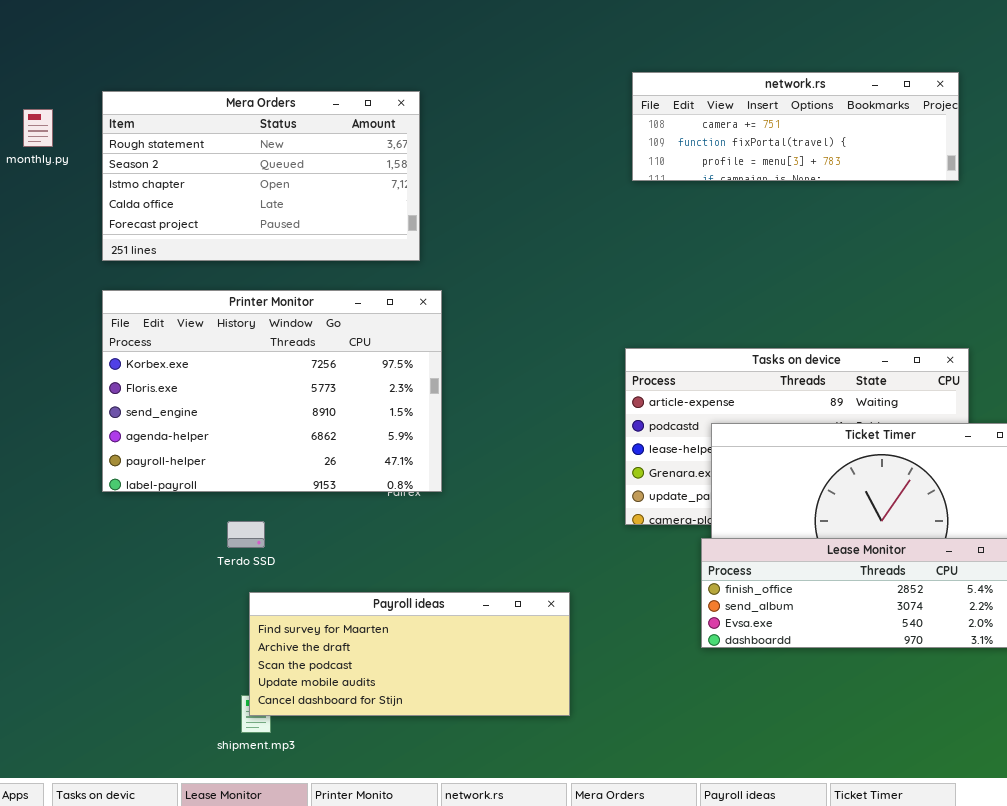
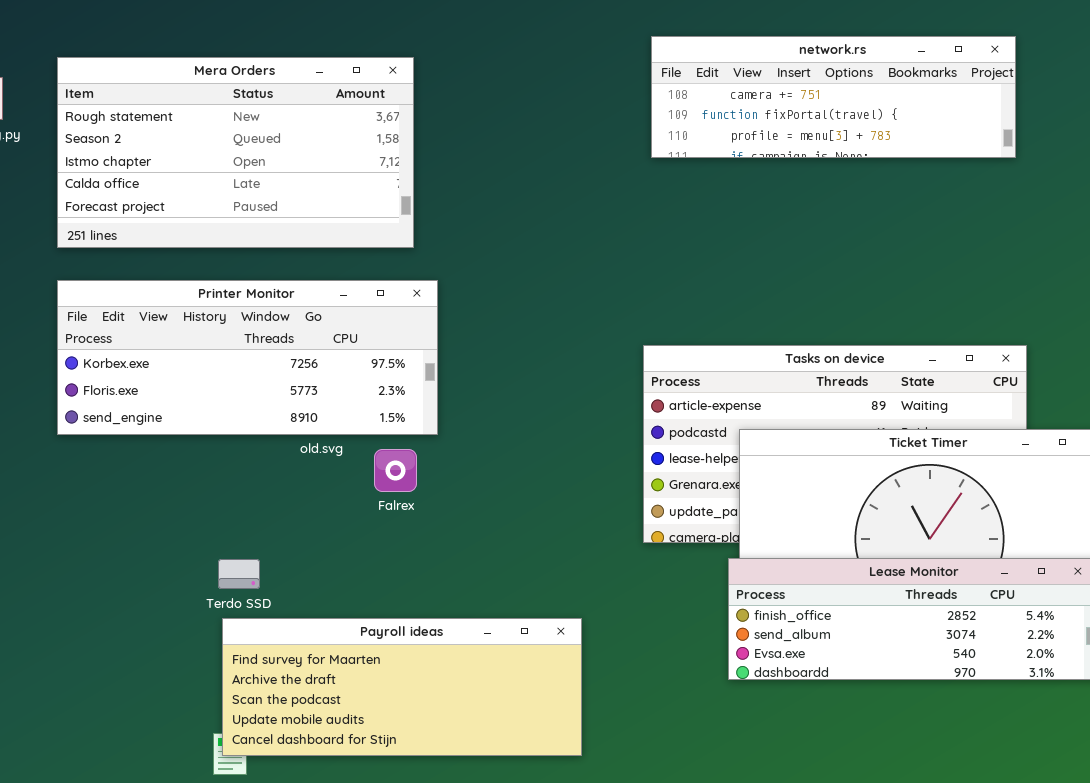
Printer Monitor: [102,290,442,492] -> [57,280,438,435], resized
Terdo SSD: [227,521,265,548] -> [218,559,260,589], moved

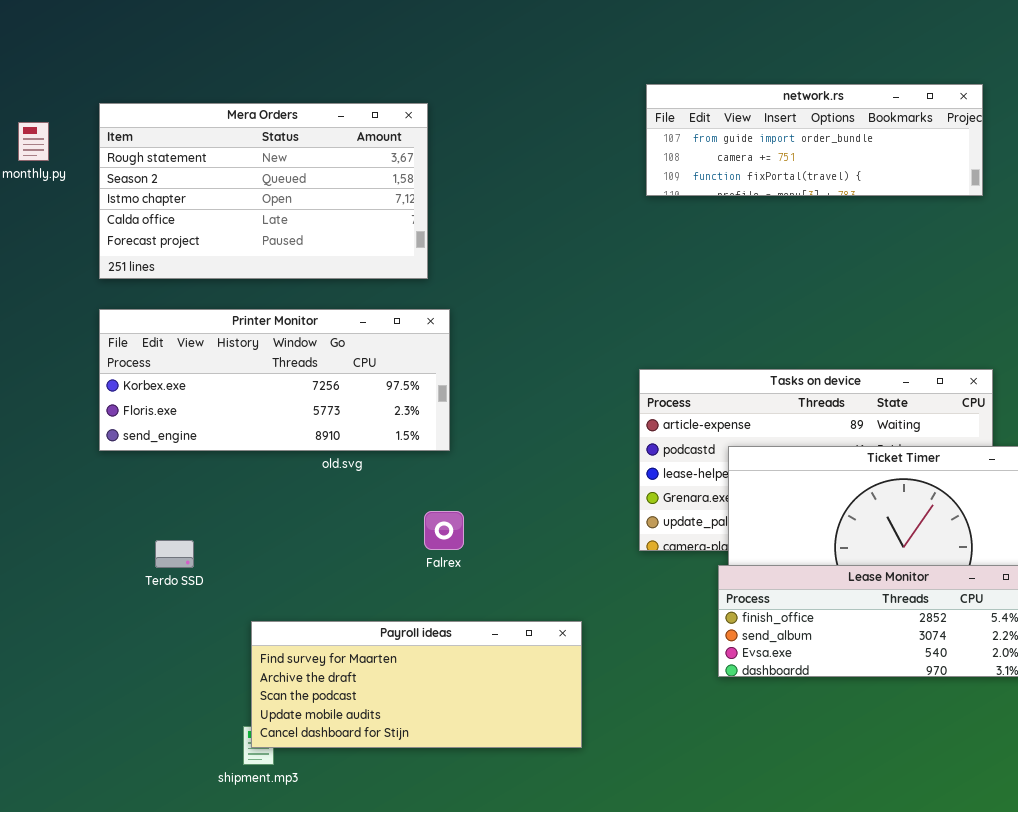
network.rs: [651,36,1016,158] -> [646,84,983,196], scrolled up 1 row
Falrex: [374,449,417,492] -> [424,511,464,550], moved
Terdo SSD: [218,559,260,589] -> [155,540,194,568], moved

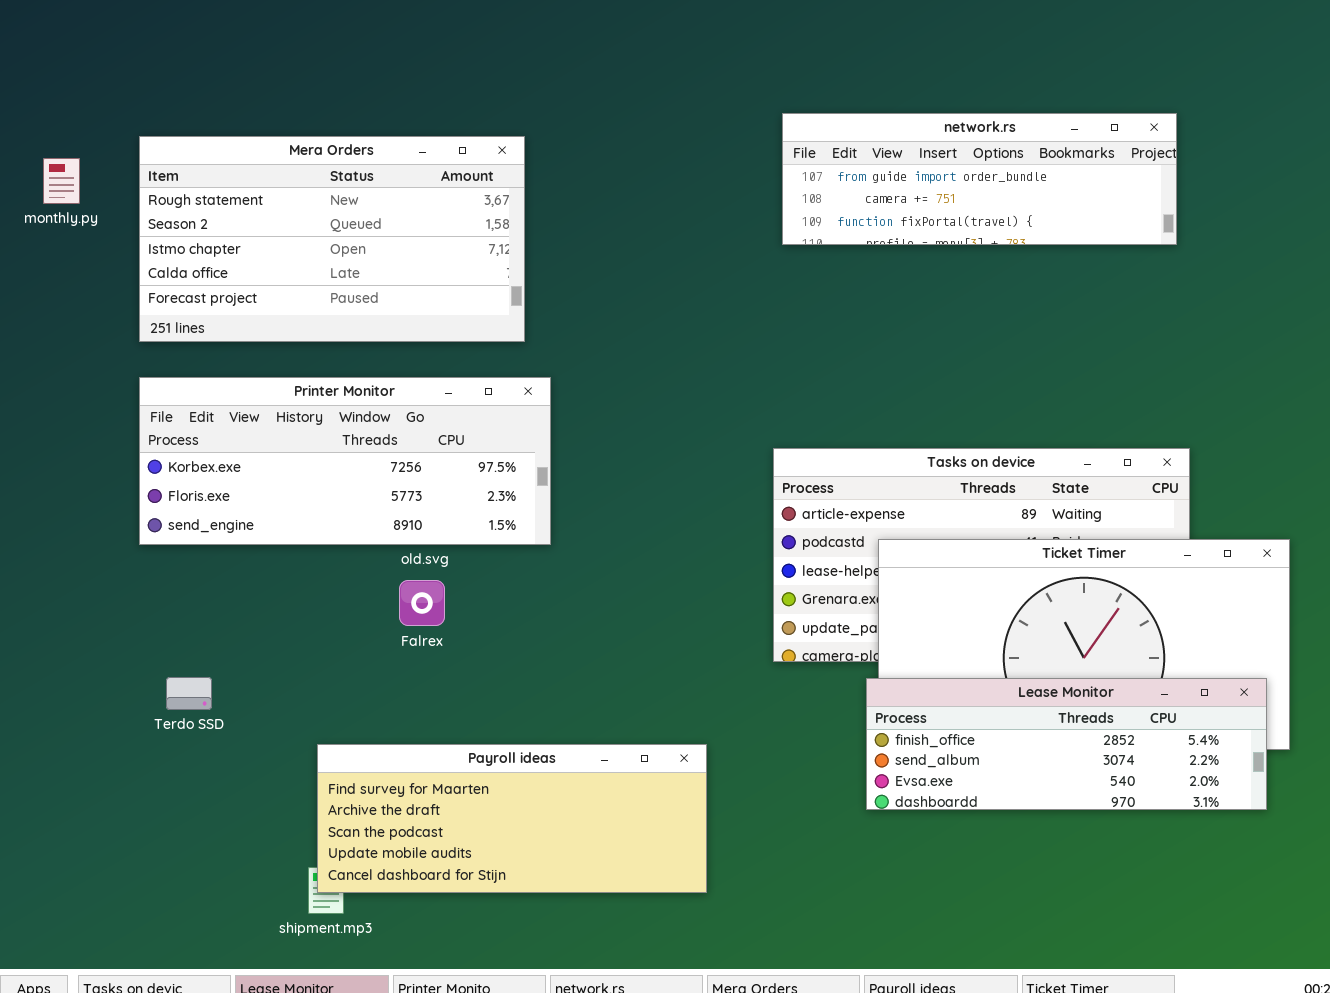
Falrex: [424,511,464,550] -> [399,580,445,626], moved
Terdo SSD: [155,540,194,568] -> [166,677,212,710], moved

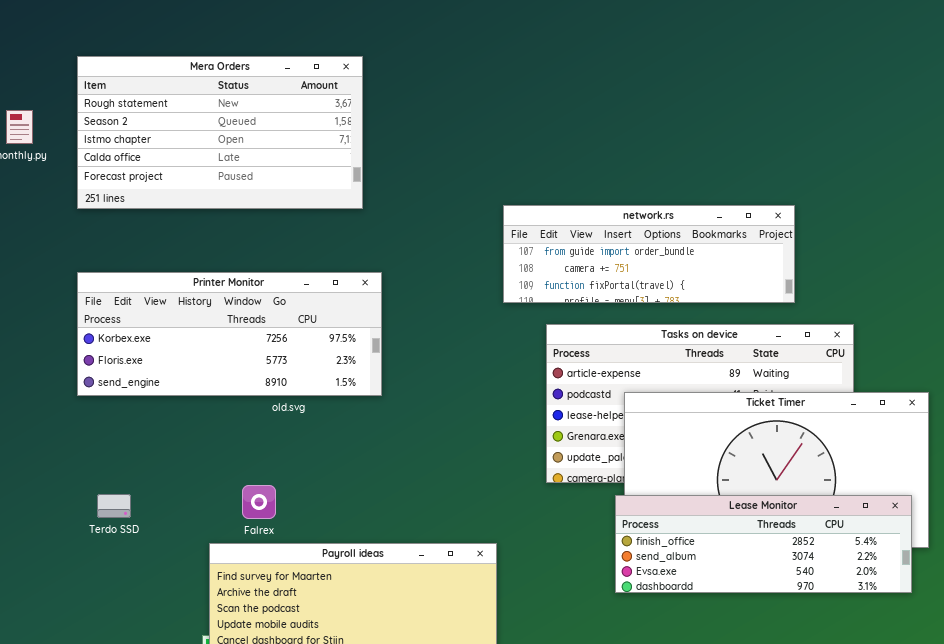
network.rs: [782,113,1177,245] -> [503,205,795,303], moved
Mera Orders: [139,136,525,342] -> [77,56,363,209], moved
Falrex: [399,580,445,626] -> [242,485,276,519], moved

